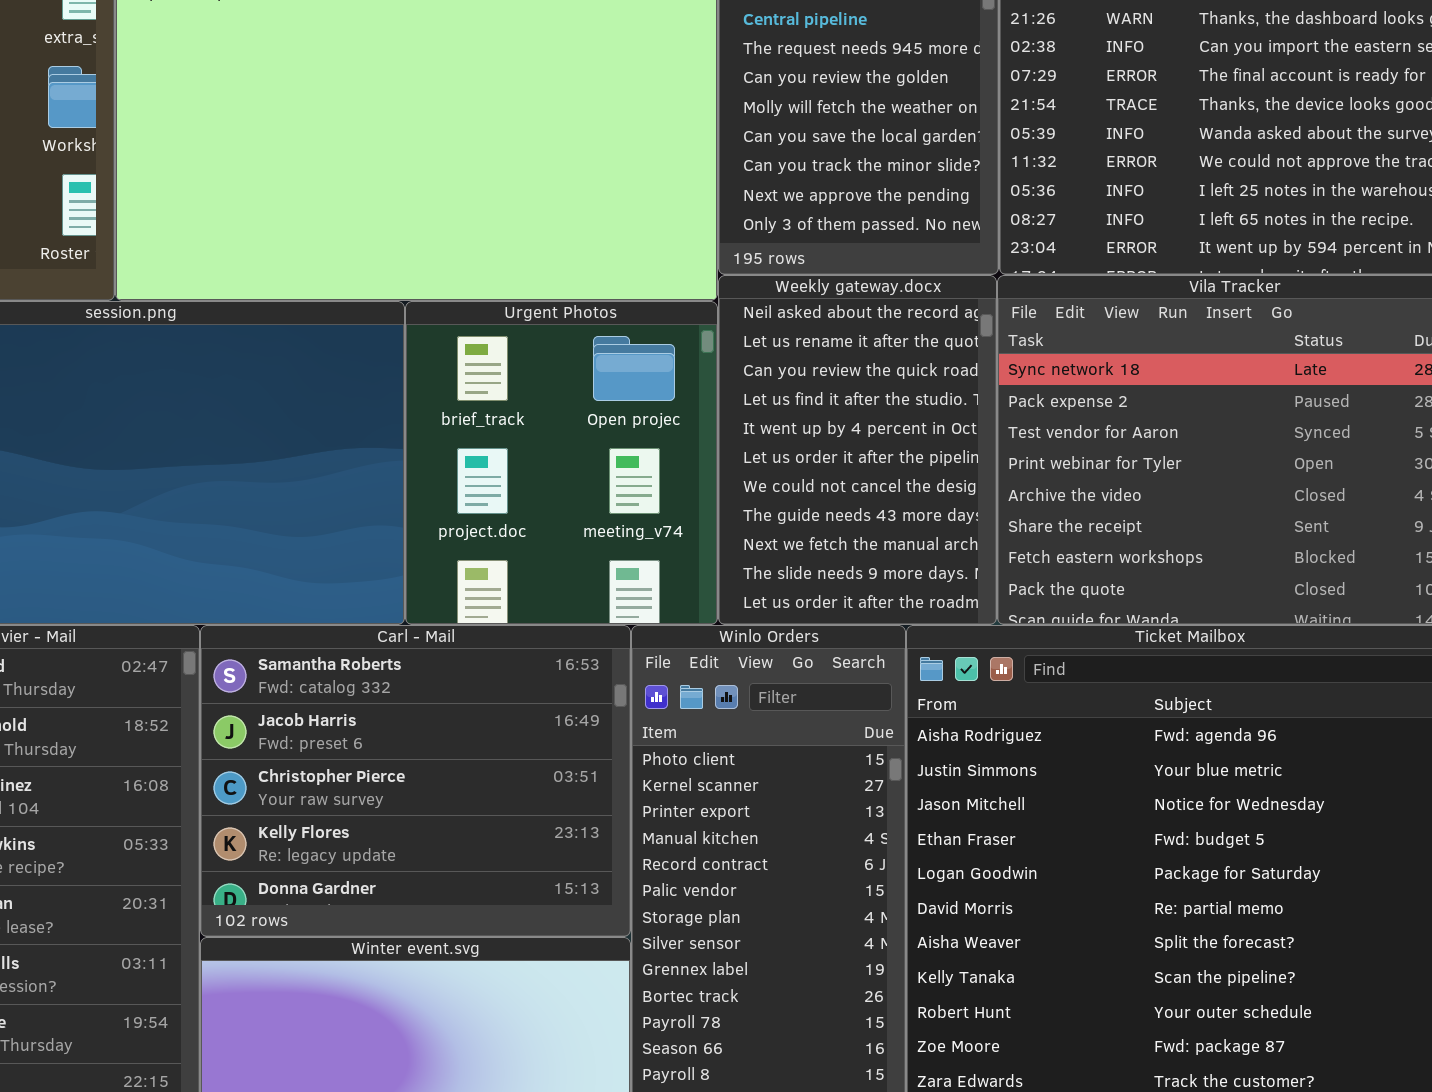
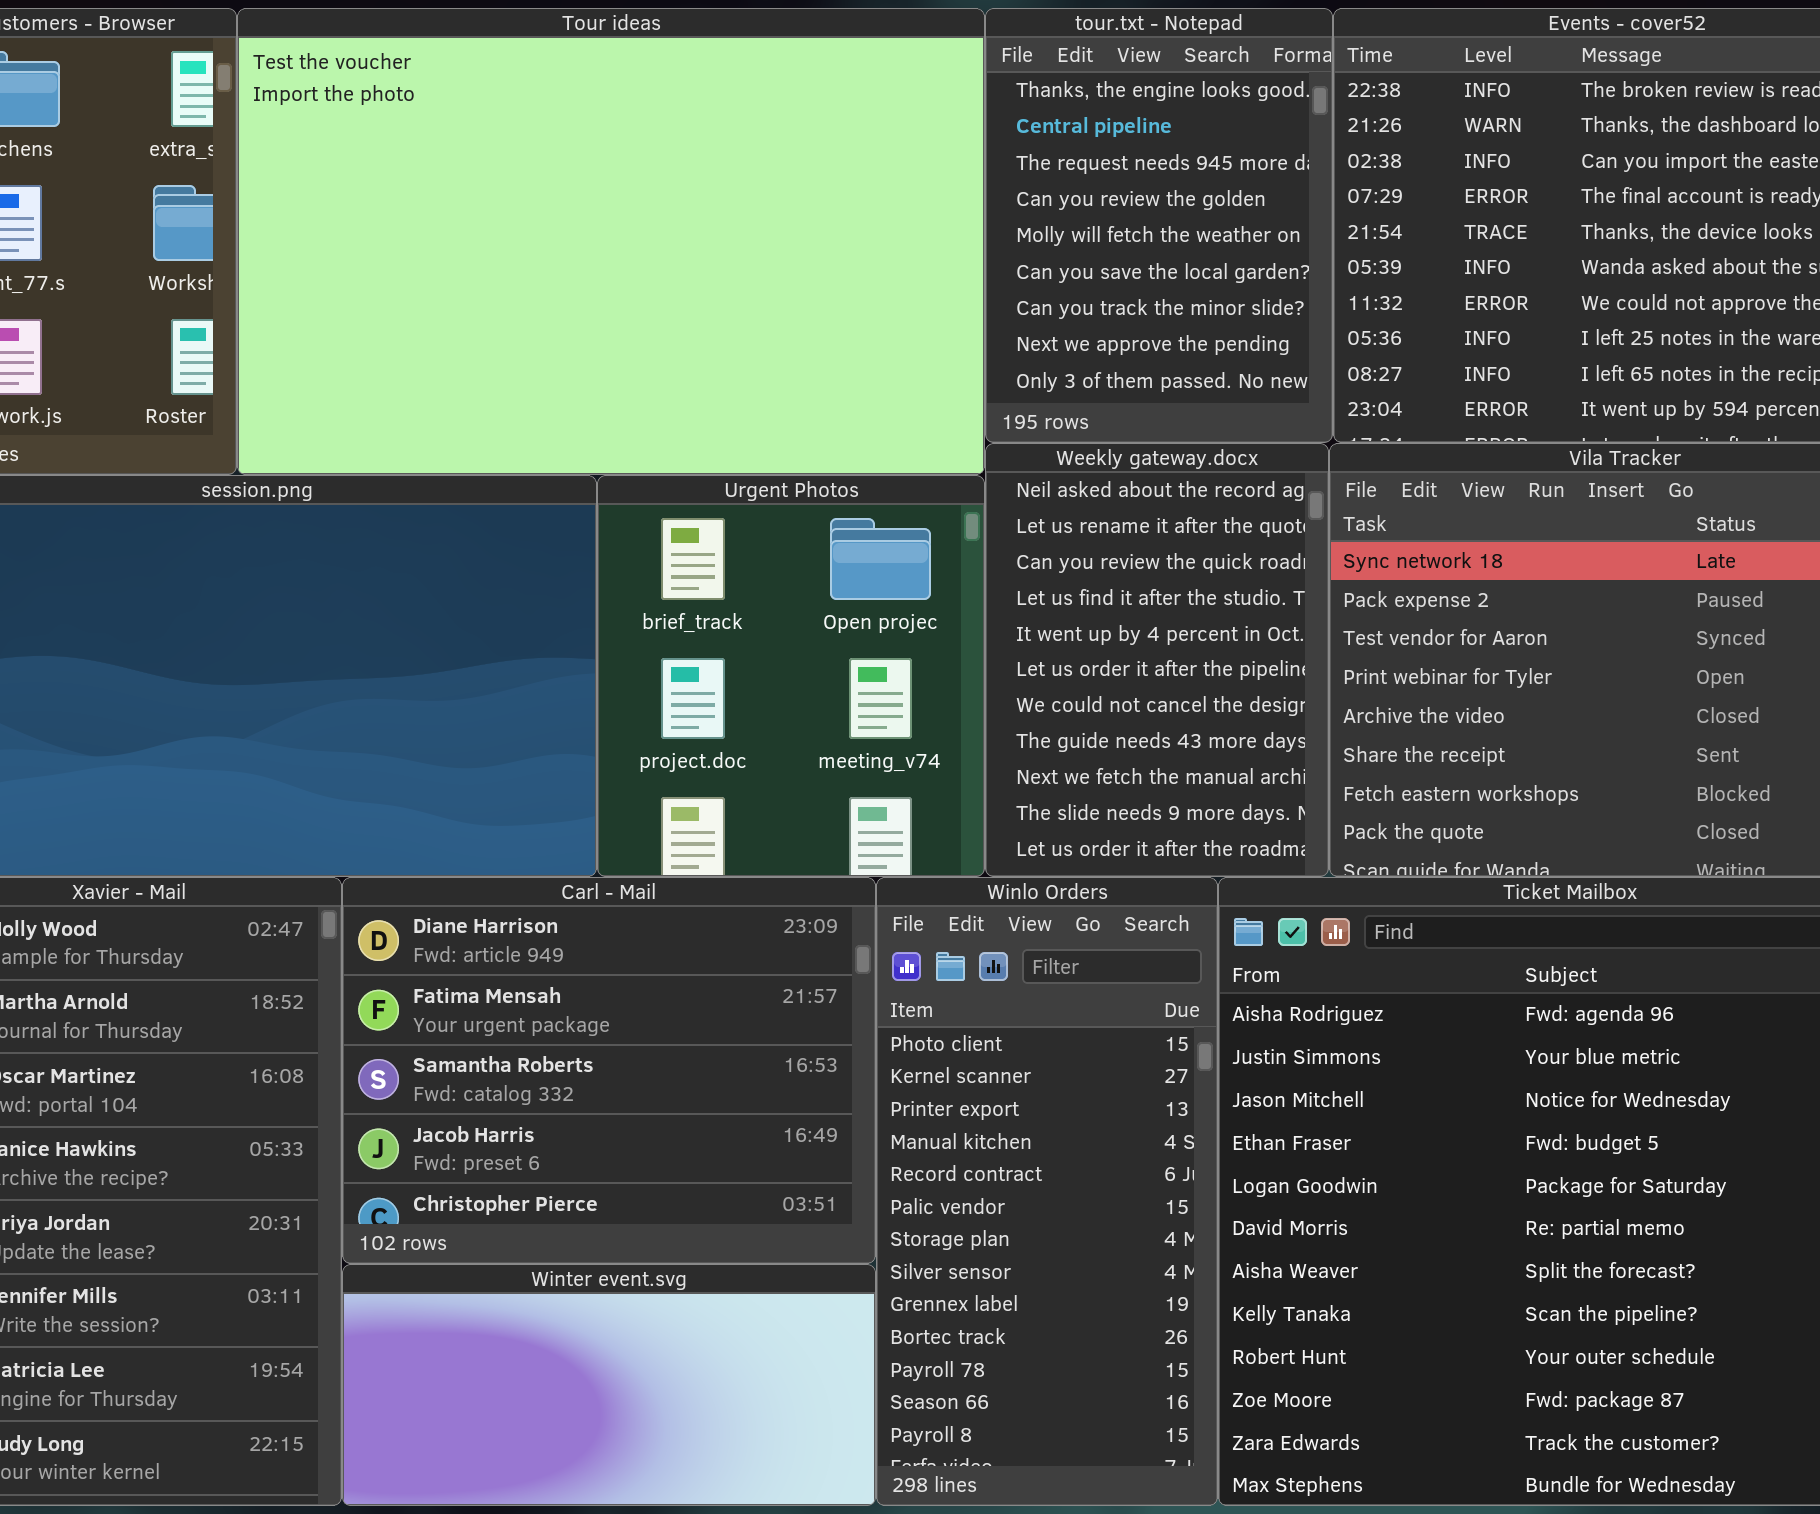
Carl - Mail: [200,625,631,937] -> [342,877,876,1264], scrolled up 2 rows

